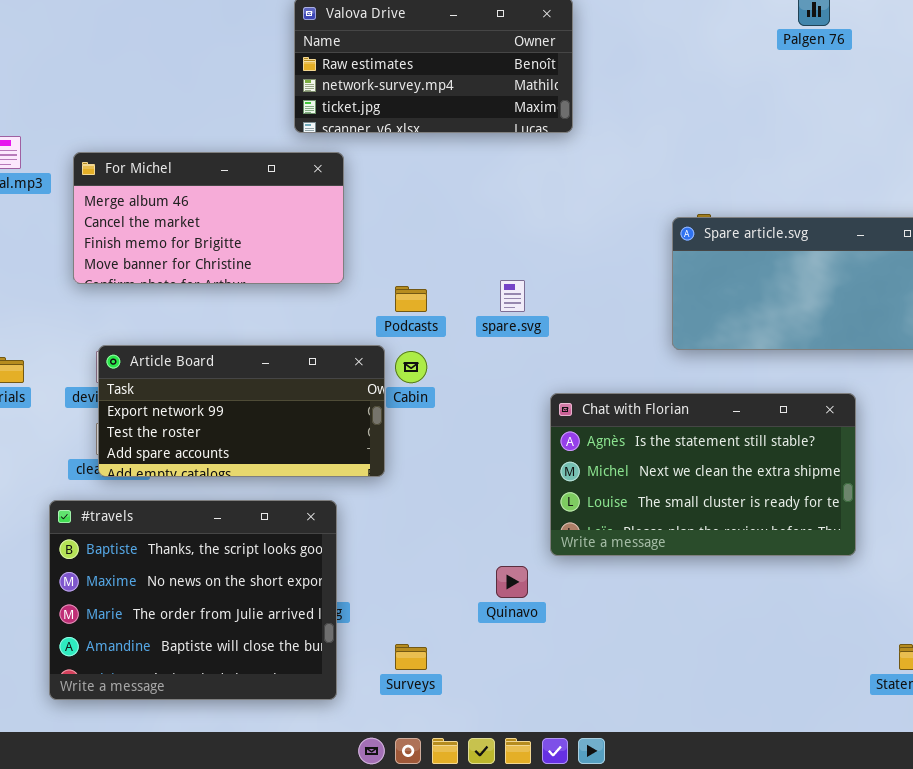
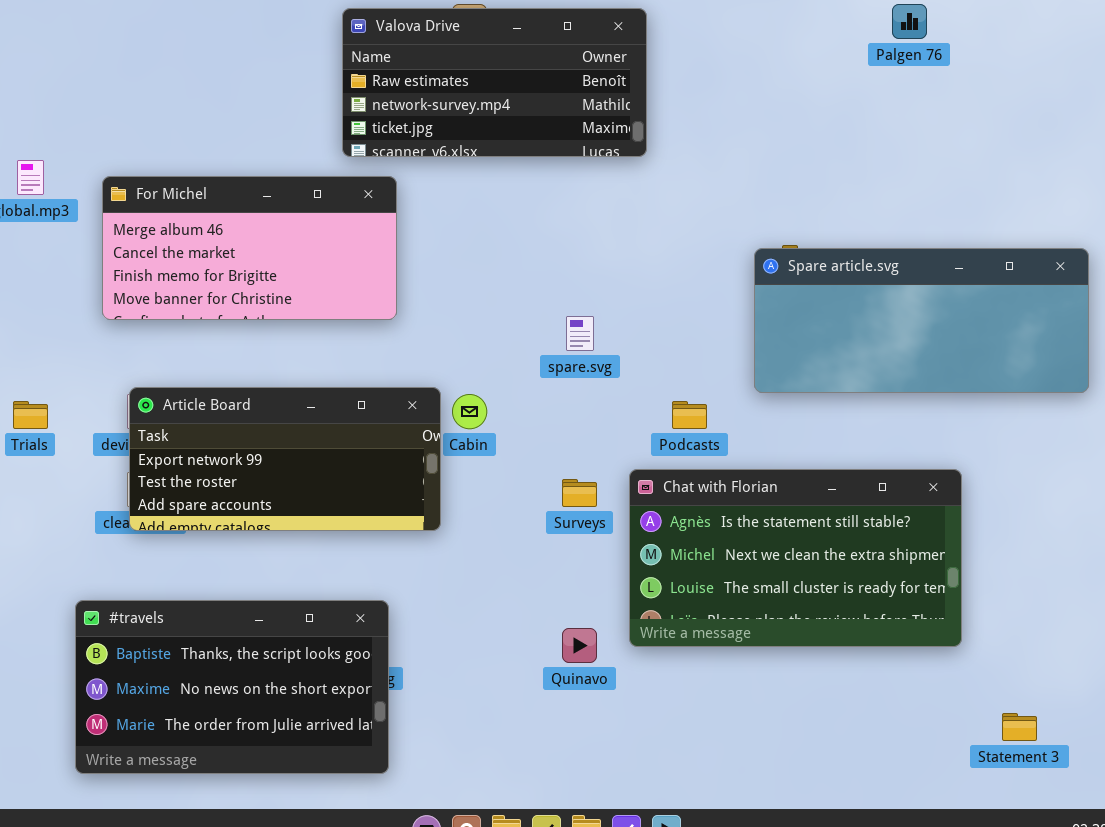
Podcasts: [395,286,427,312] -> [672,401,707,429], moved
Chat with Florian: [550,393,856,556] -> [629,469,962,647], moved
#travels: [49,500,337,700] -> [75,600,389,774], resized
Surveys: [395,644,427,670] -> [562,479,597,507], moved

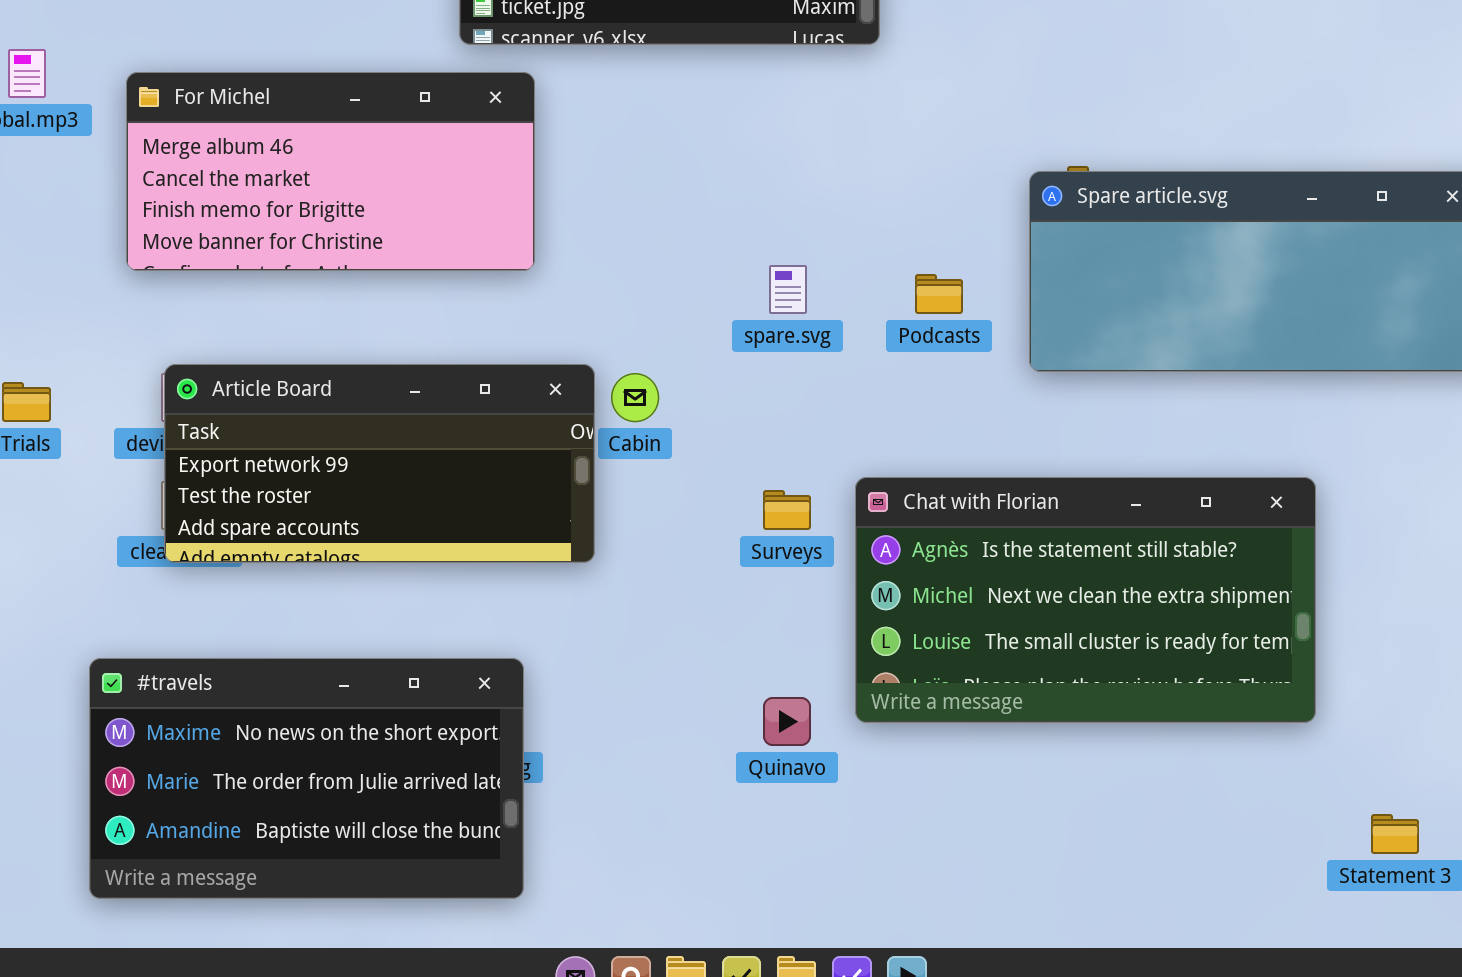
Podcasts: [672,401,707,429] -> [915,274,963,314], moved
#travels: [75,600,389,774] -> [89,658,524,899], scrolled down 1 row

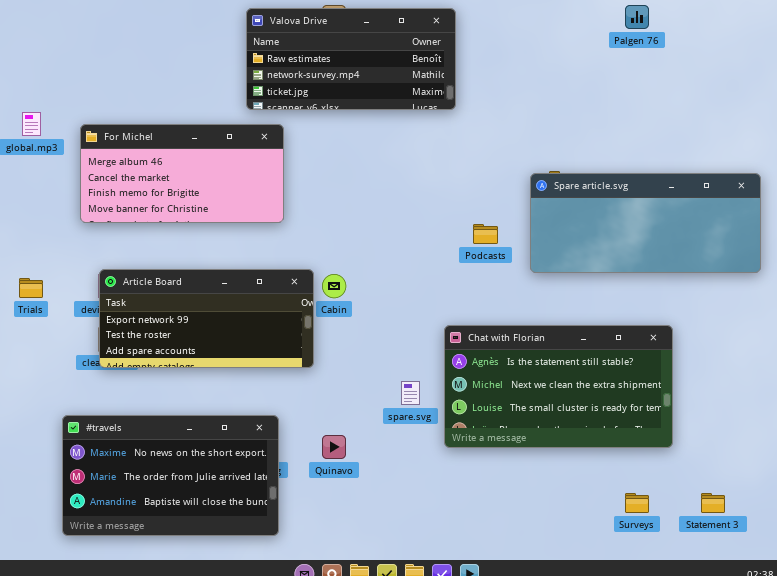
spare.svg: [769,265,807,314] -> [401,381,420,405], moved
Surveys: [763,490,811,530] -> [625,493,649,513], moved
Quinavo: [763,697,811,746] -> [322,435,346,459], moved

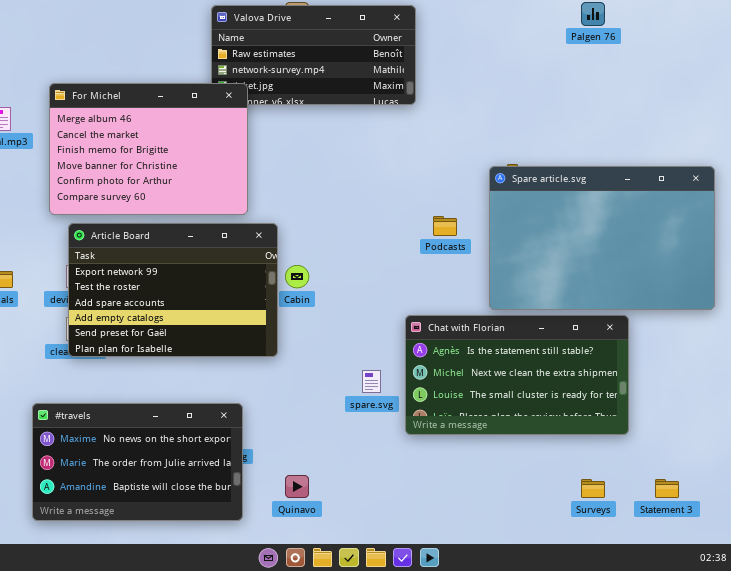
For Michel: [80,124,284,223] -> [49,83,248,215], resized
Spare article.svg: [530,173,761,273] -> [489,166,715,310], resized
Article Board: [99,269,314,368] -> [68,223,278,357], resized
Quinavo: [322,435,346,459] -> [285,475,309,498], moved

